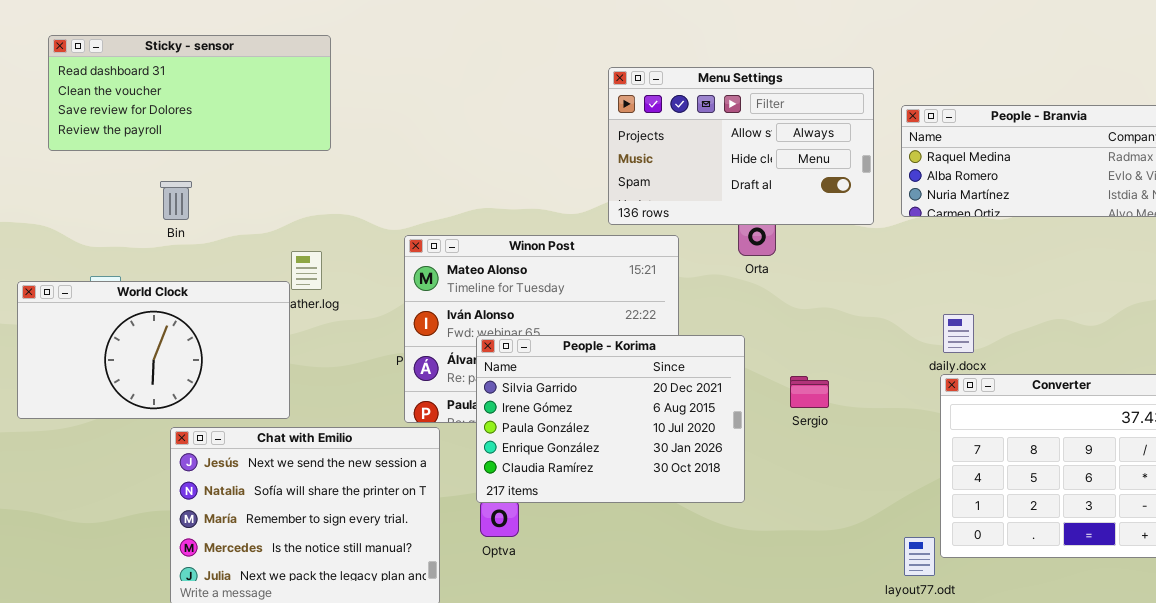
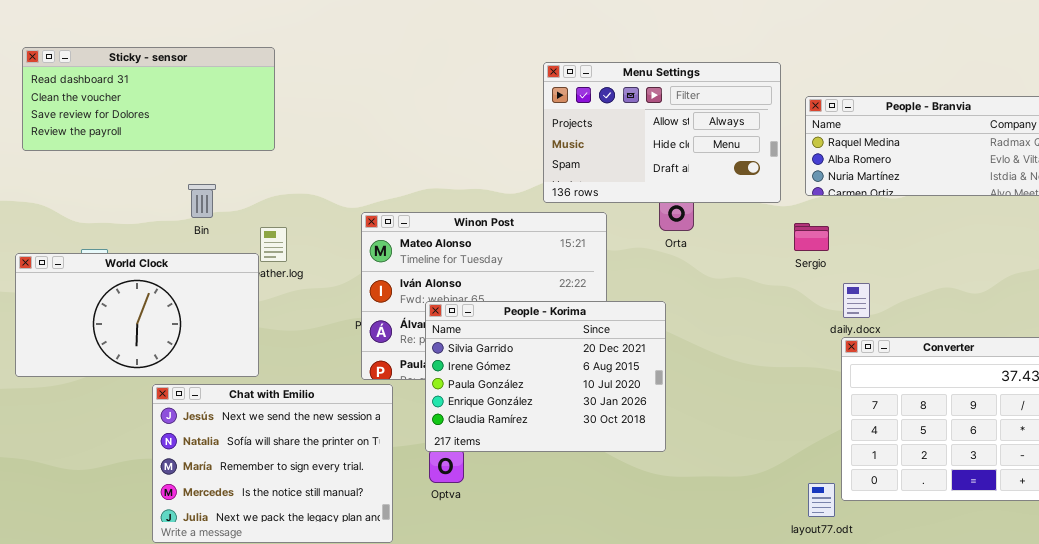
Sticky - sensor: [48,35,331,151] -> [22,47,275,151], moved
Bin: [160,181,192,220] -> [188,184,216,218], moved
Sergio: [790,376,829,408] -> [794,223,829,251], moved

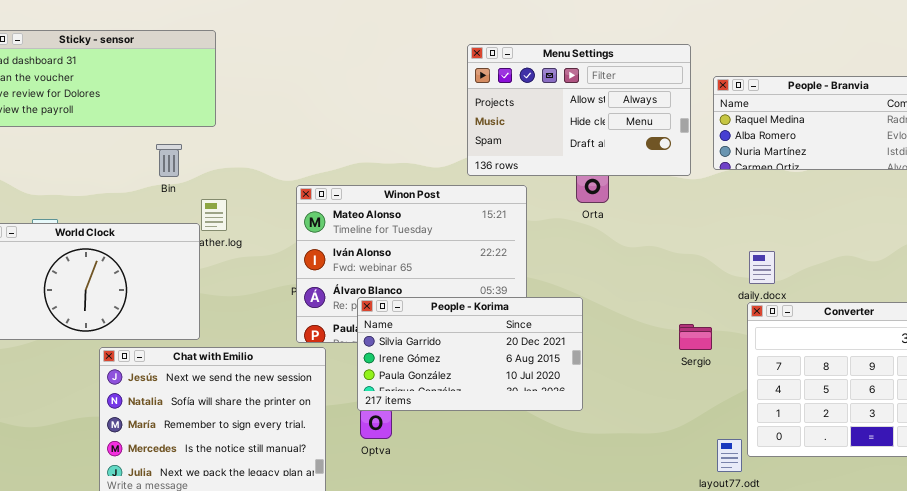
Bin: [188,184,216,218] -> [156,144,182,177], moved
Sergio: [794,223,829,251] -> [679,324,712,350], moved
People - Korima: [425,301,666,452] -> [357,297,583,411], resized

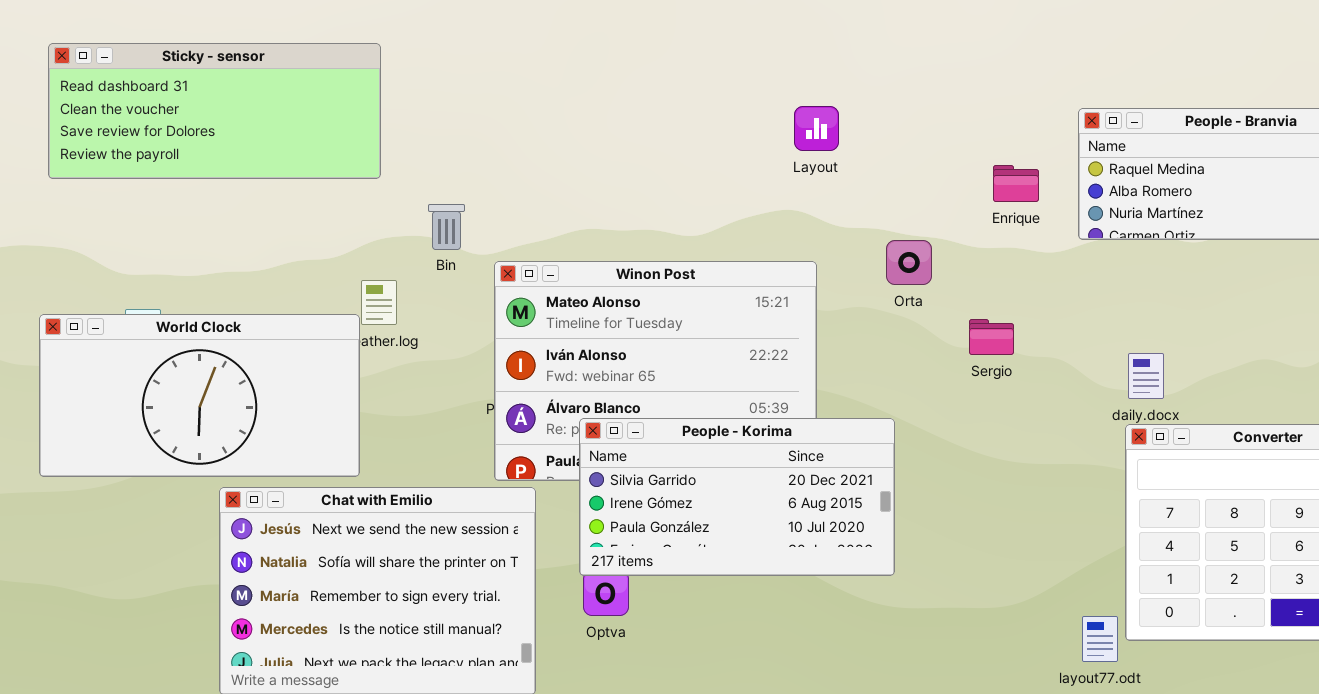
Menu Settings: [467,44,691,176] -> none, closed
Bin: [156,144,182,177] -> [428,204,465,250], moved
Sergio: [679,324,712,350] -> [969,319,1014,355], moved

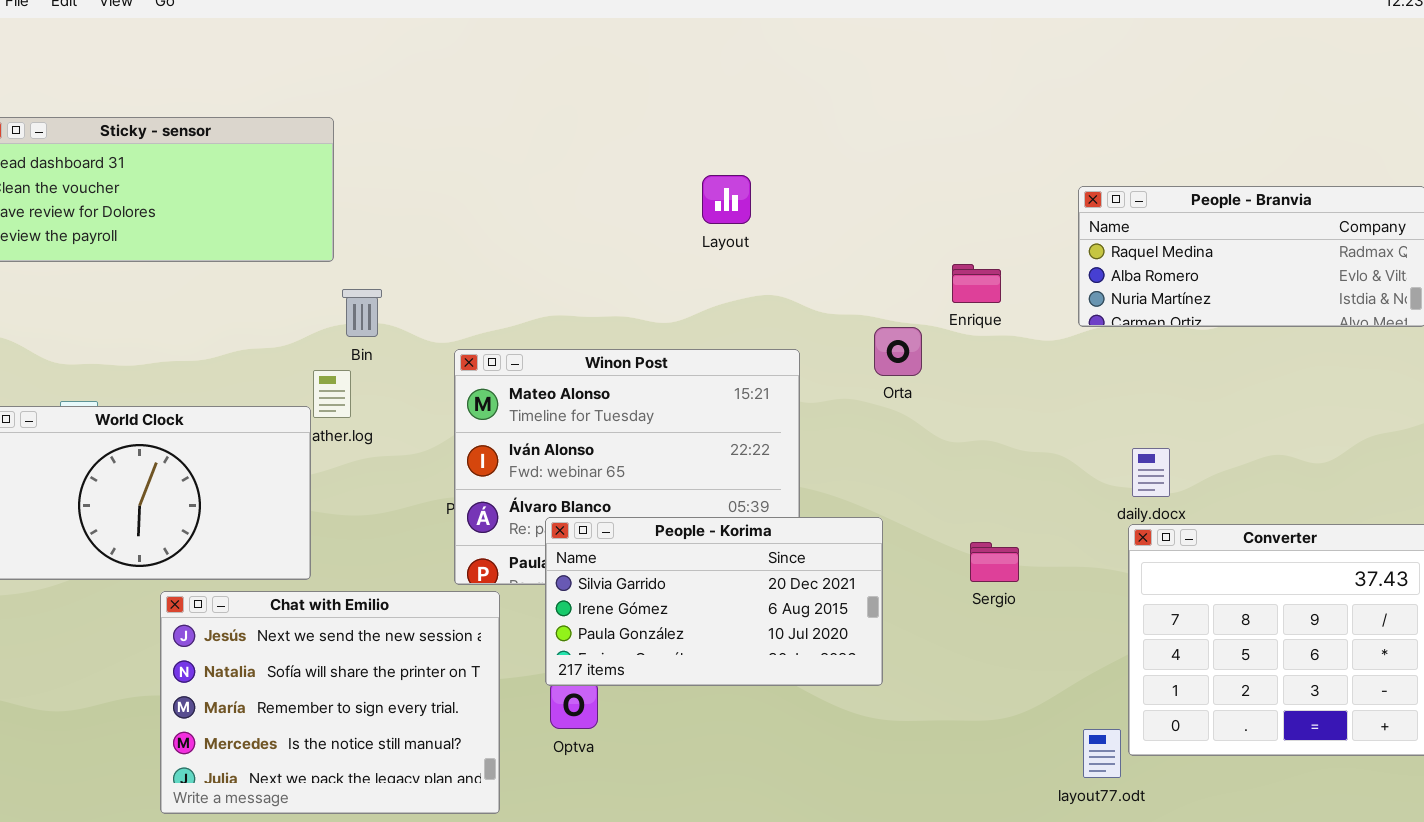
Layout: [794,106,839,151] -> [702,175,751,224], moved
Enrique: [993,165,1039,202] -> [952,264,1001,303], moved
Bin: [428,204,465,250] -> [342,289,382,337], moved
Sergio: [969,319,1014,355] -> [970,542,1019,582], moved

